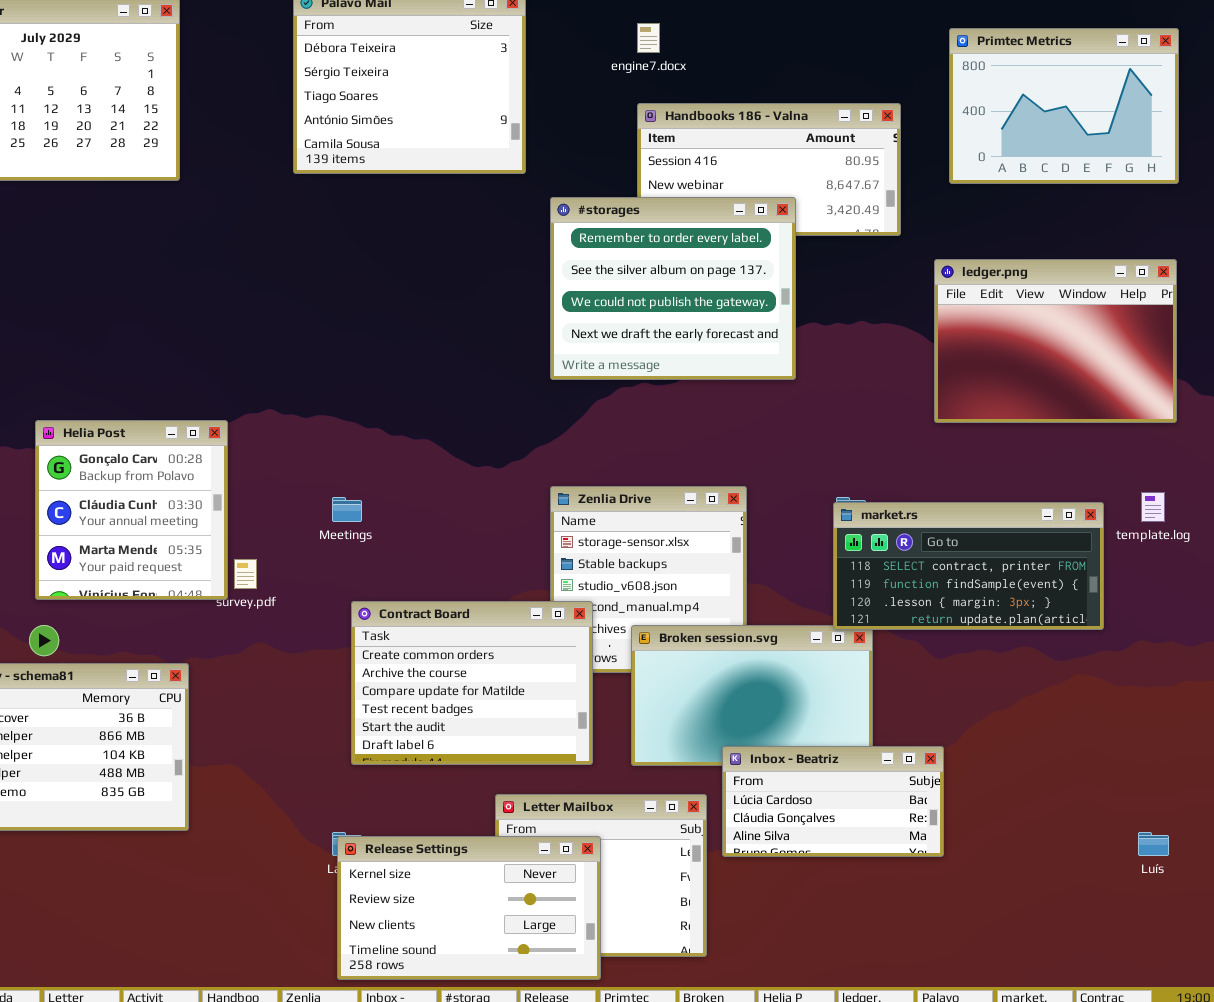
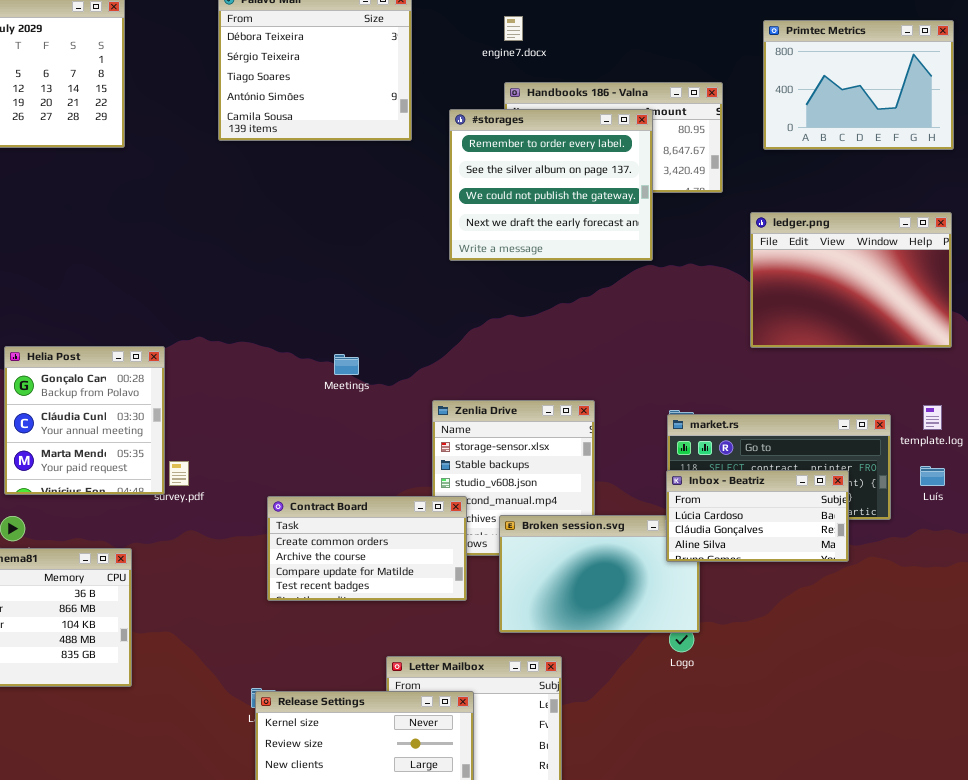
#storages: [550,197,796,380] -> [449,109,653,261], moved
Meetings: [332,497,362,522] -> [334,354,359,375], moved
Contract Board: [351,601,593,765] -> [267,496,467,601], resized
Inbox - Beatriz: [722,746,944,857] -> [666,470,849,562], moved
Luís: [1138,832,1169,856] -> [920,466,945,486], moved

